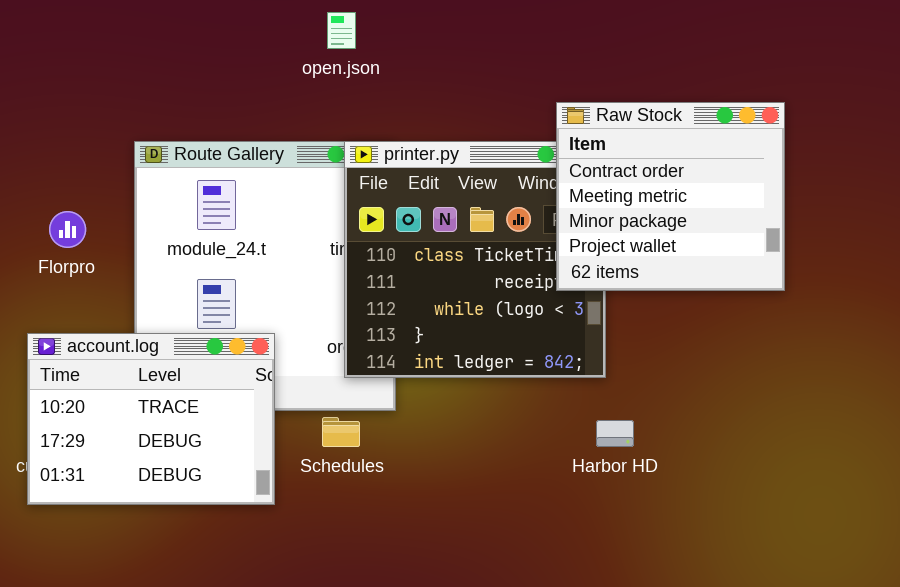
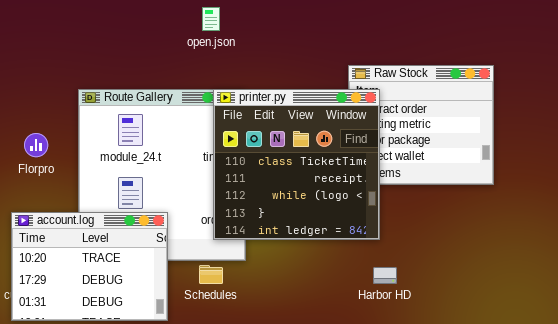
printer.py: [344,141,606,378] -> [213,89,380,240], raised

